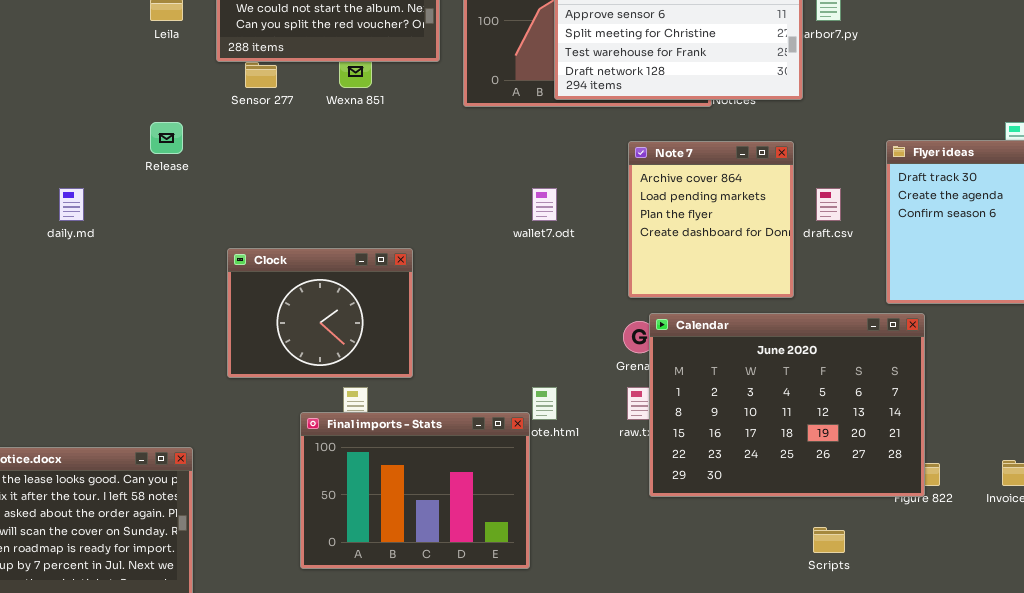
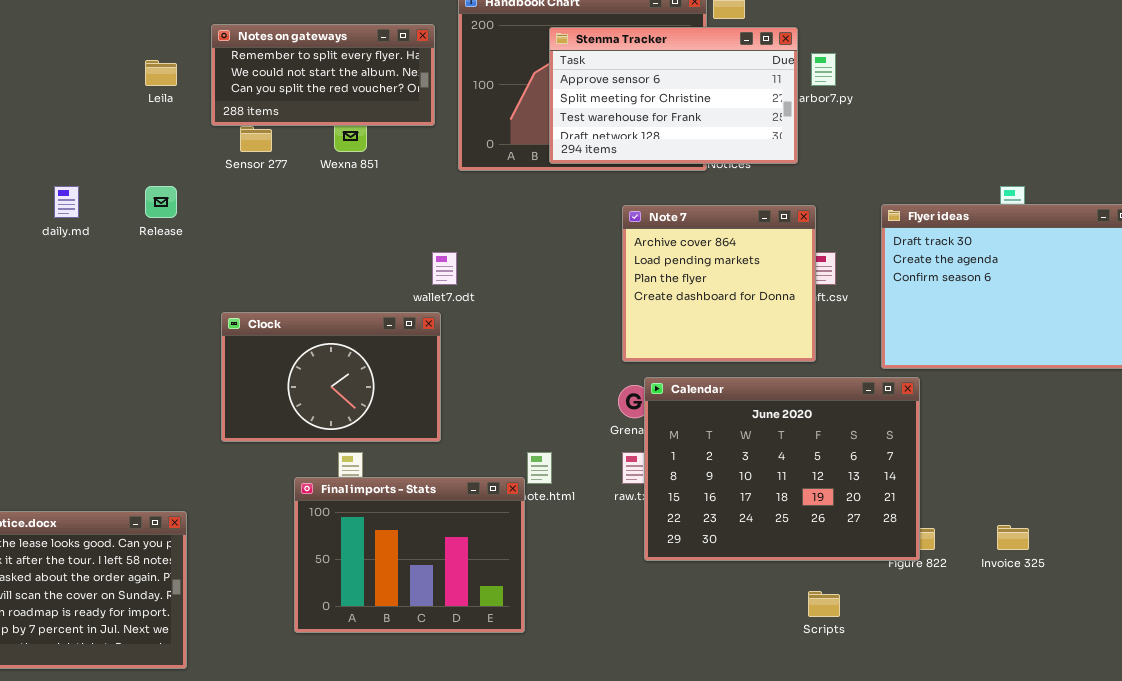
Note 7: [628,141,794,298] -> [622,205,816,362], resized
daily.md: [59,188,84,221] -> [54,186,79,218], moved
wallet7.odt: [532,188,557,221] -> [432,252,457,285], moved
Clock: [227,248,413,378] -> [221,312,441,442], resized

